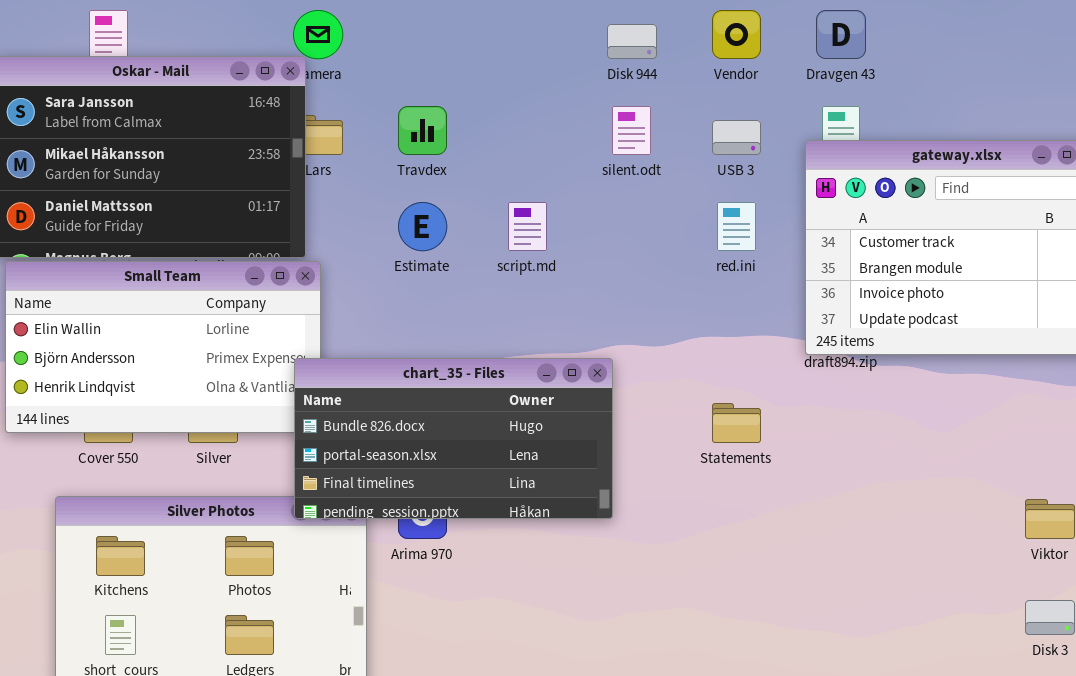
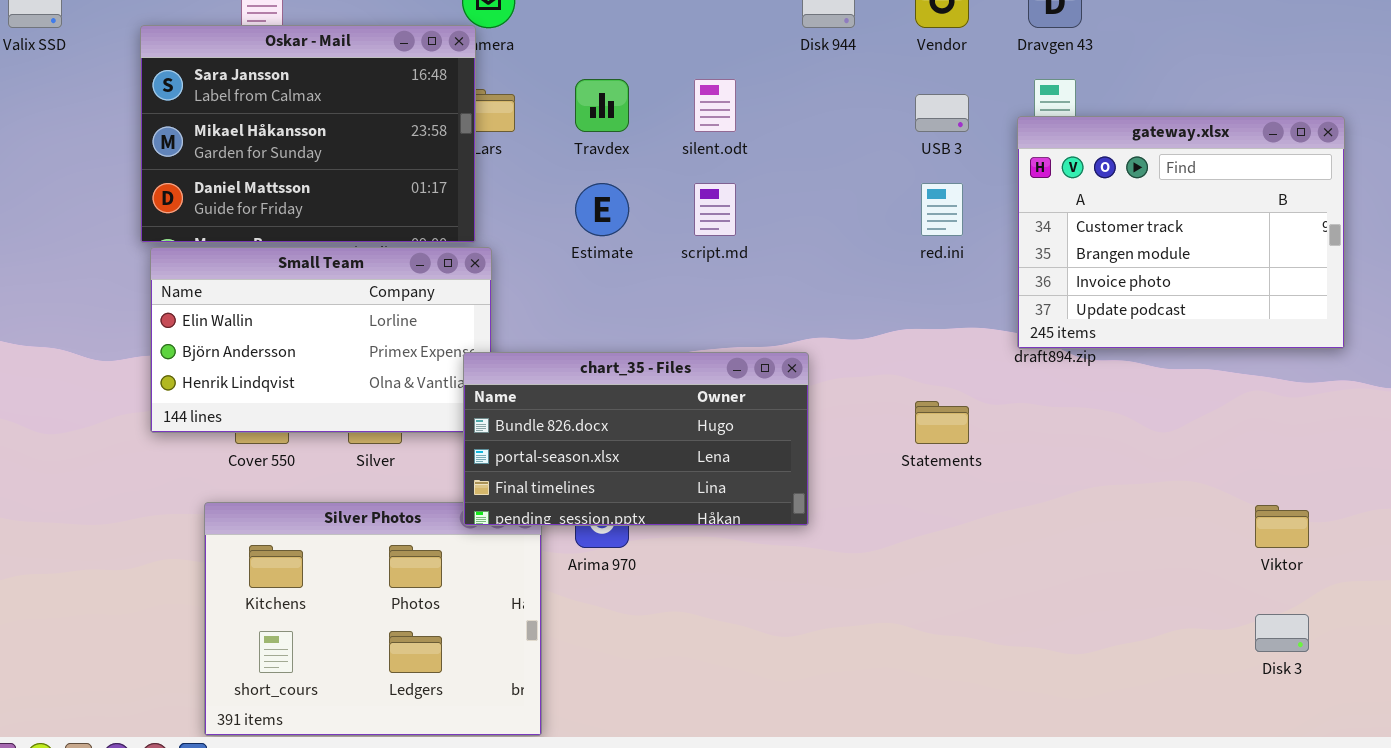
silent.odt: [612,106,651,155] -> [694,79,736,132], moved

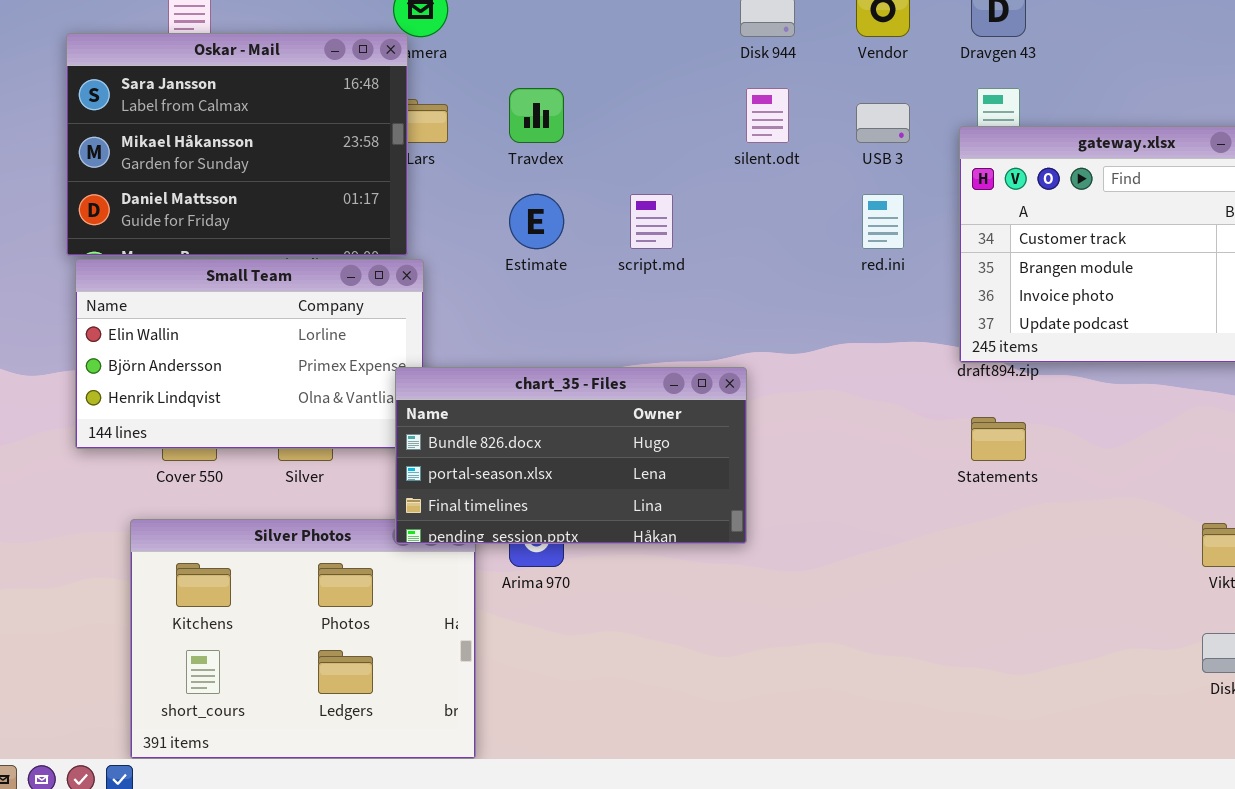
silent.odt: [694,79,736,132] -> [746,88,789,143], moved
Statements: [915,401,969,444] -> [971,417,1026,461], moved

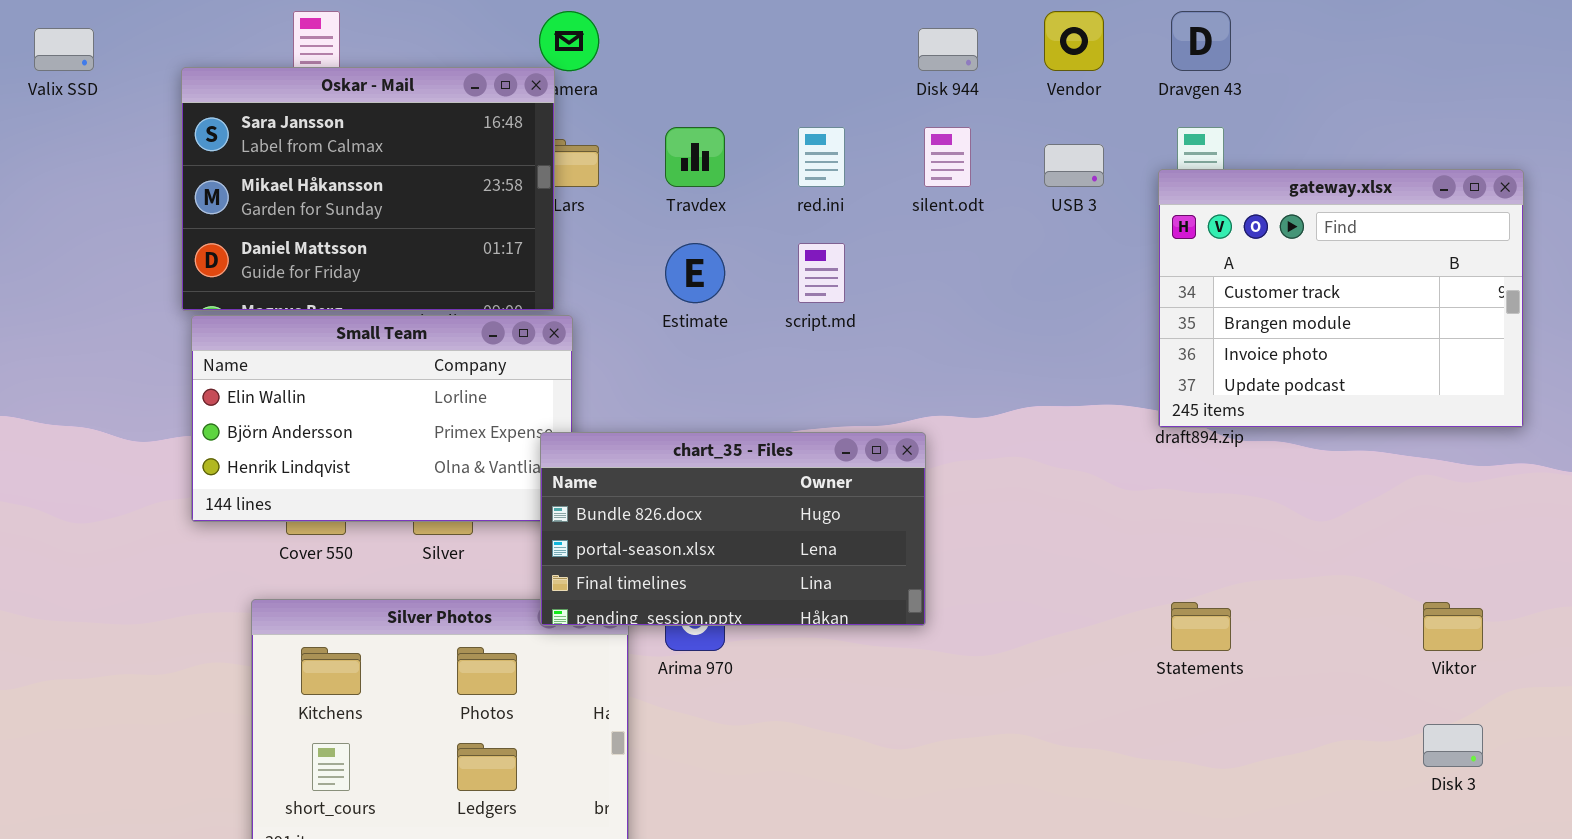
red.ini: [862,194,904,249] -> [798,127,845,187], moved
Statements: [971,417,1026,461] -> [1171,602,1231,651], moved

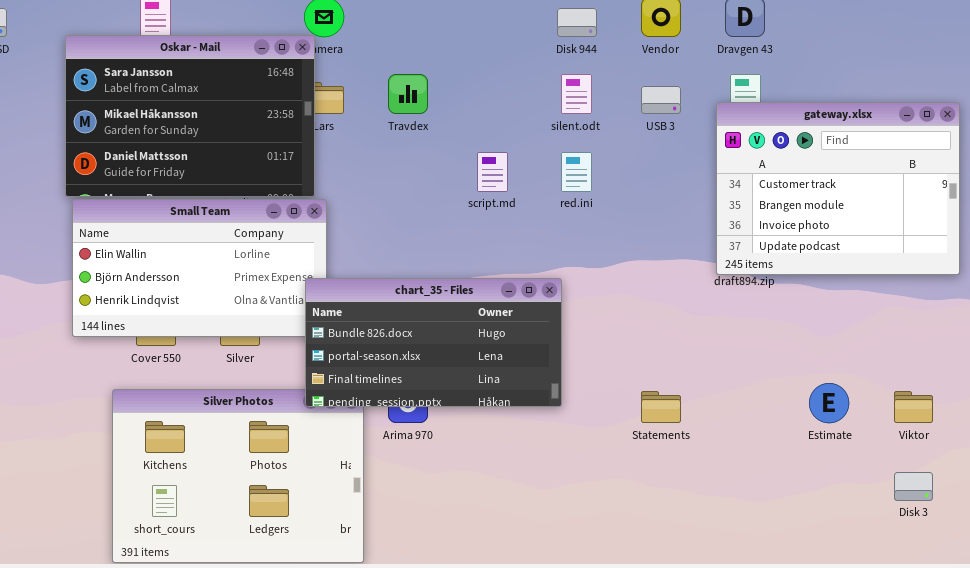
red.ini: [798,127,845,187] -> [561,152,592,192], moved
Estimate: [665,243,725,303] -> [809,383,849,423], moved
Statements: [1171,602,1231,651] -> [641,391,681,423], moved

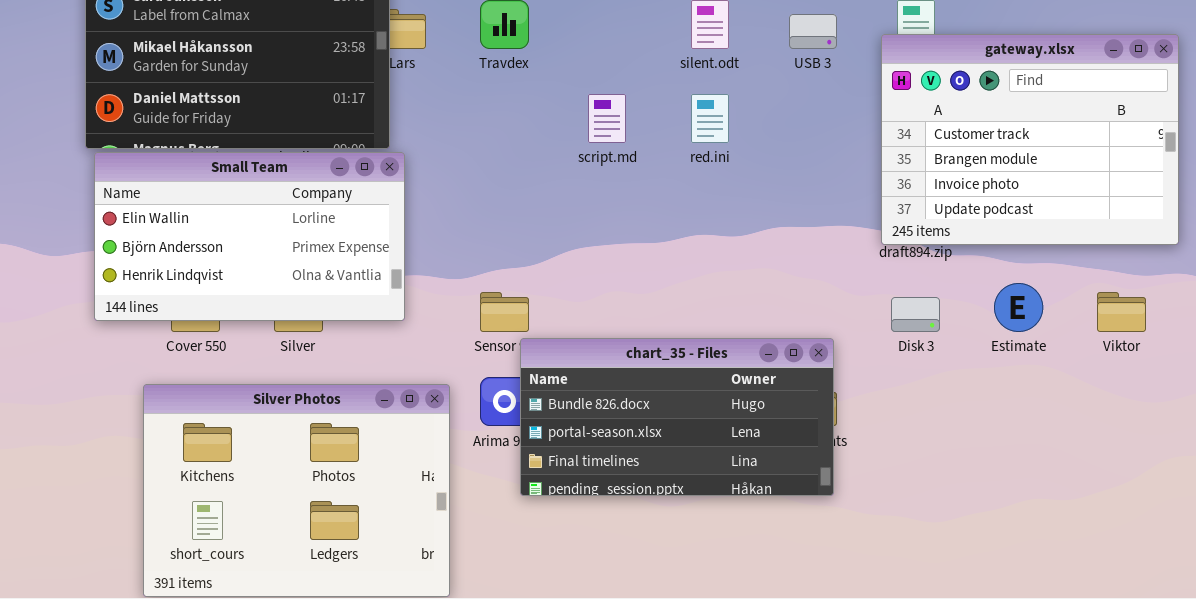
chart_35 - Files: [305,278,562,407] -> [520,338,834,496], moved
Estimate: [809,383,849,423] -> [994,283,1043,332], moved
Viktor: [894,391,933,423] -> [1097,292,1146,332], moved
Disk 3: [894,472,933,501] -> [891,297,940,332], moved

